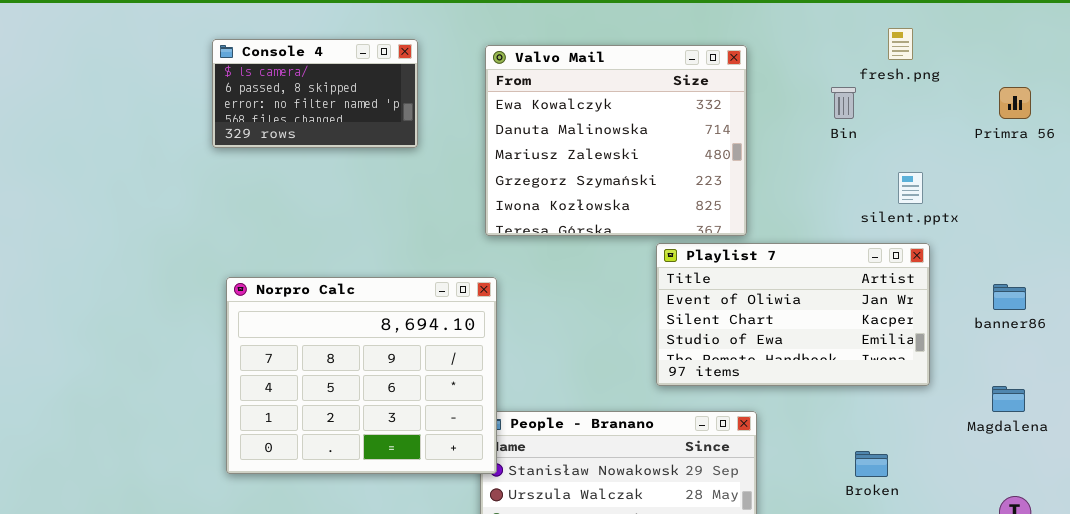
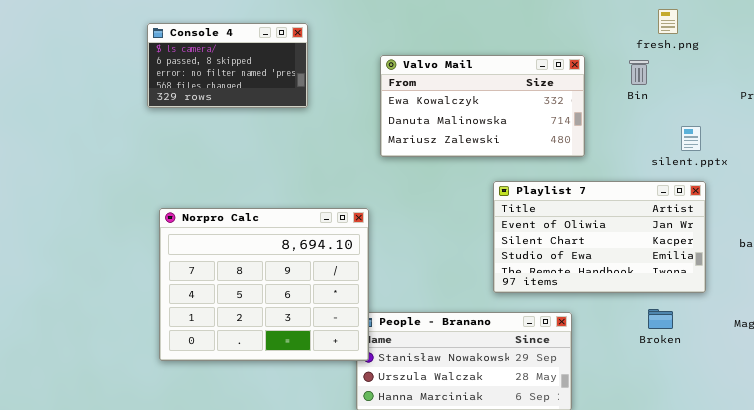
fresh.png: [888,28,913,60] -> [658,9,678,34], moved
Valvo Mail: [485,45,747,236] -> [380,55,585,157], moved, resized
Broken: [855,451,888,477] -> [648,309,673,329], moved

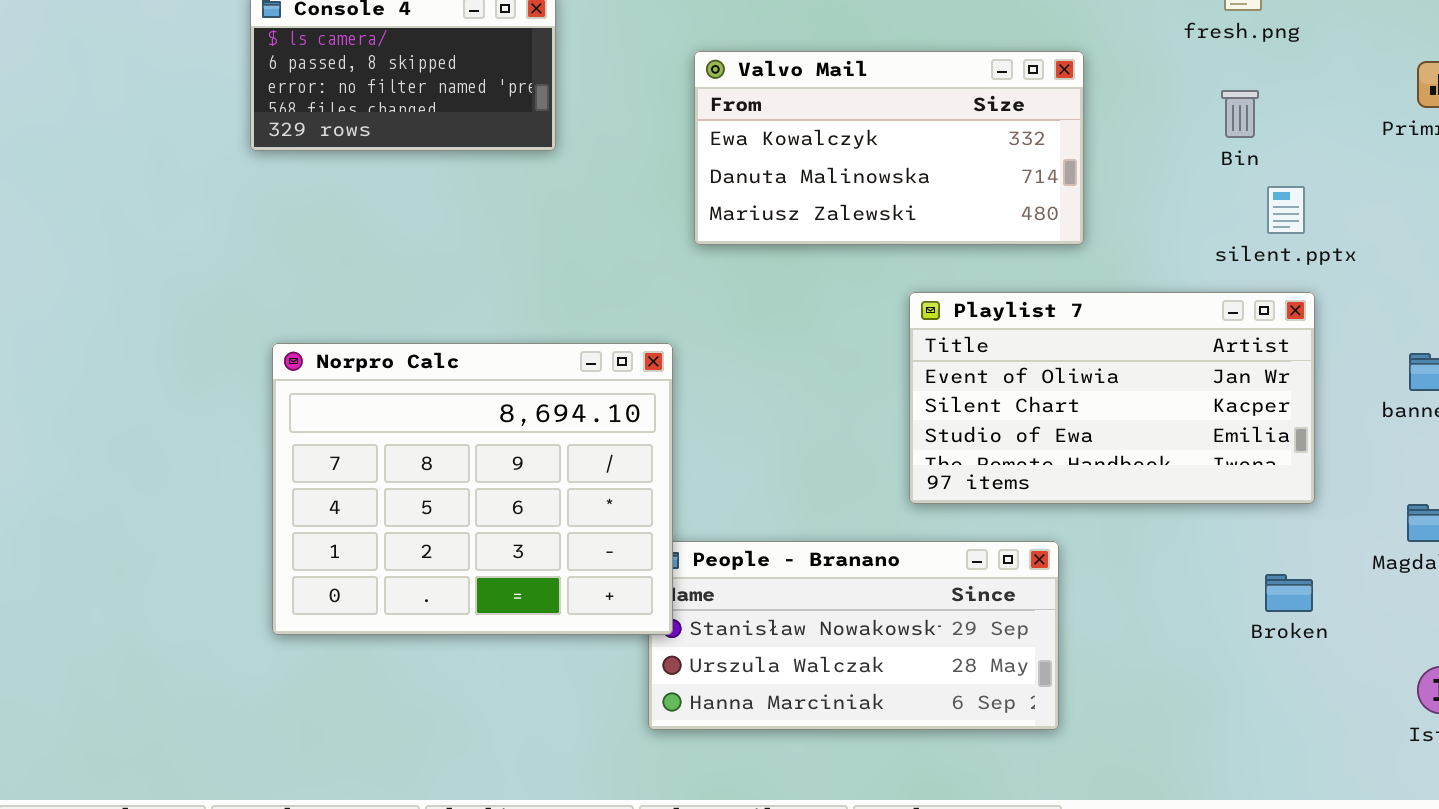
Bin: [629,60,649,85] -> [1221,90,1259,138], moved
Broken: [648,309,673,329] -> [1265,574,1313,612], moved

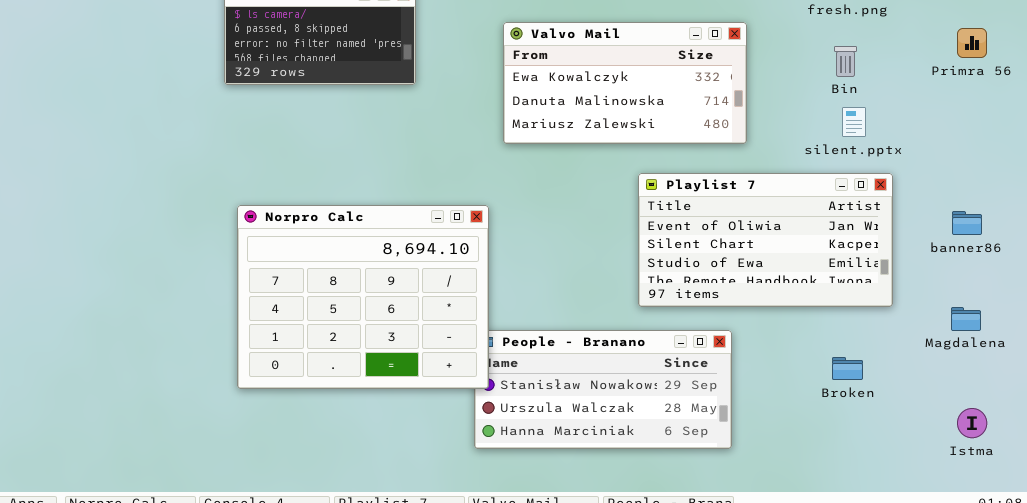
silent.pptx: [1267,186,1305,234] -> [842,107,866,137], moved
Broken: [1265,574,1313,612] -> [832,357,863,380], moved

